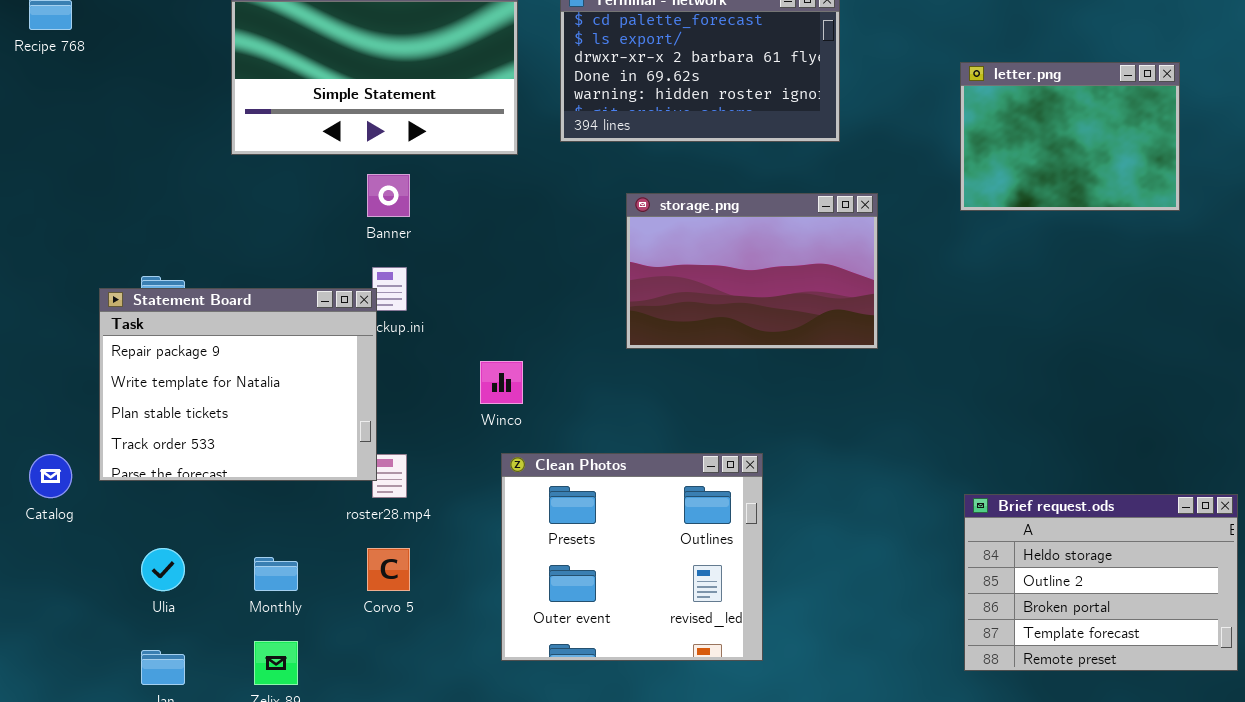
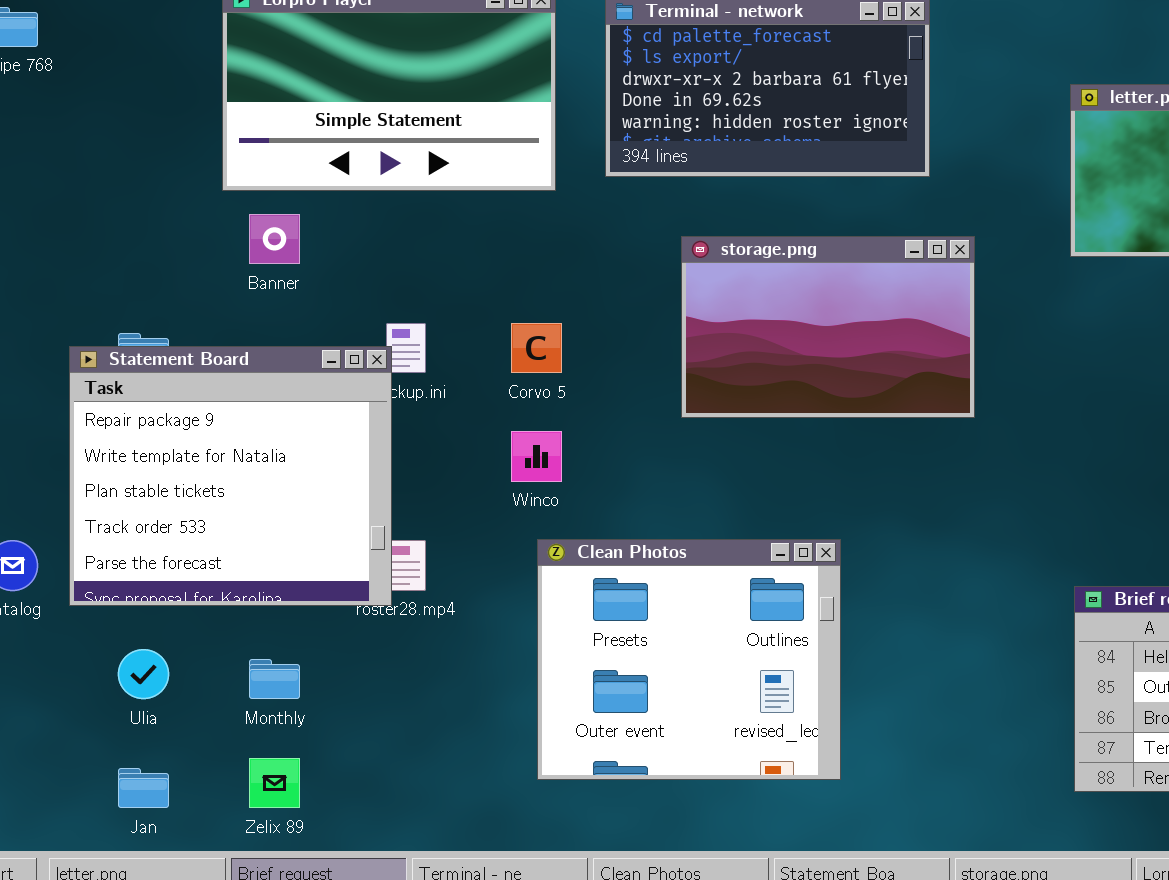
Banner: [367,174,410,217] -> [249,214,300,264], moved
Statement Board: [99,288,377,481] -> [69,346,392,606], resized
Corvo 5: [367,548,410,591] -> [511,323,562,373], moved

